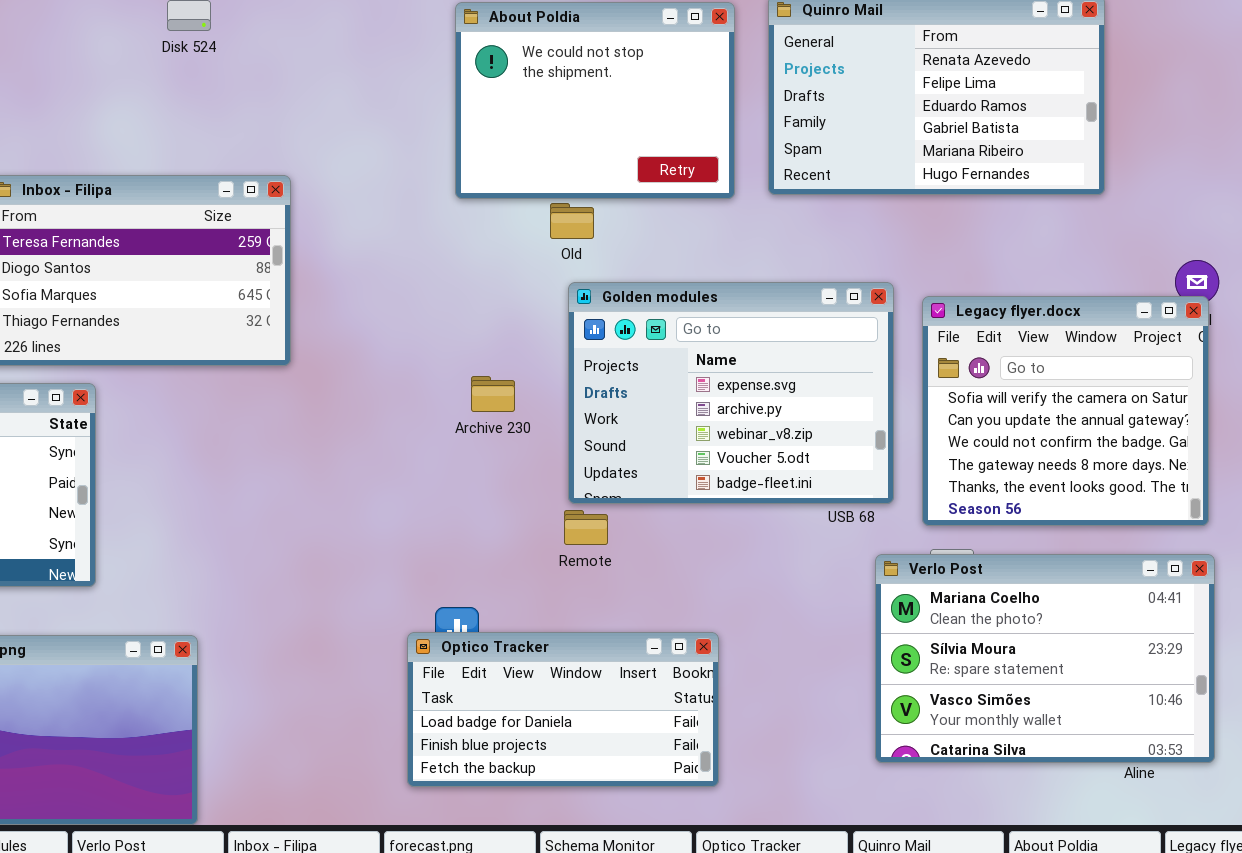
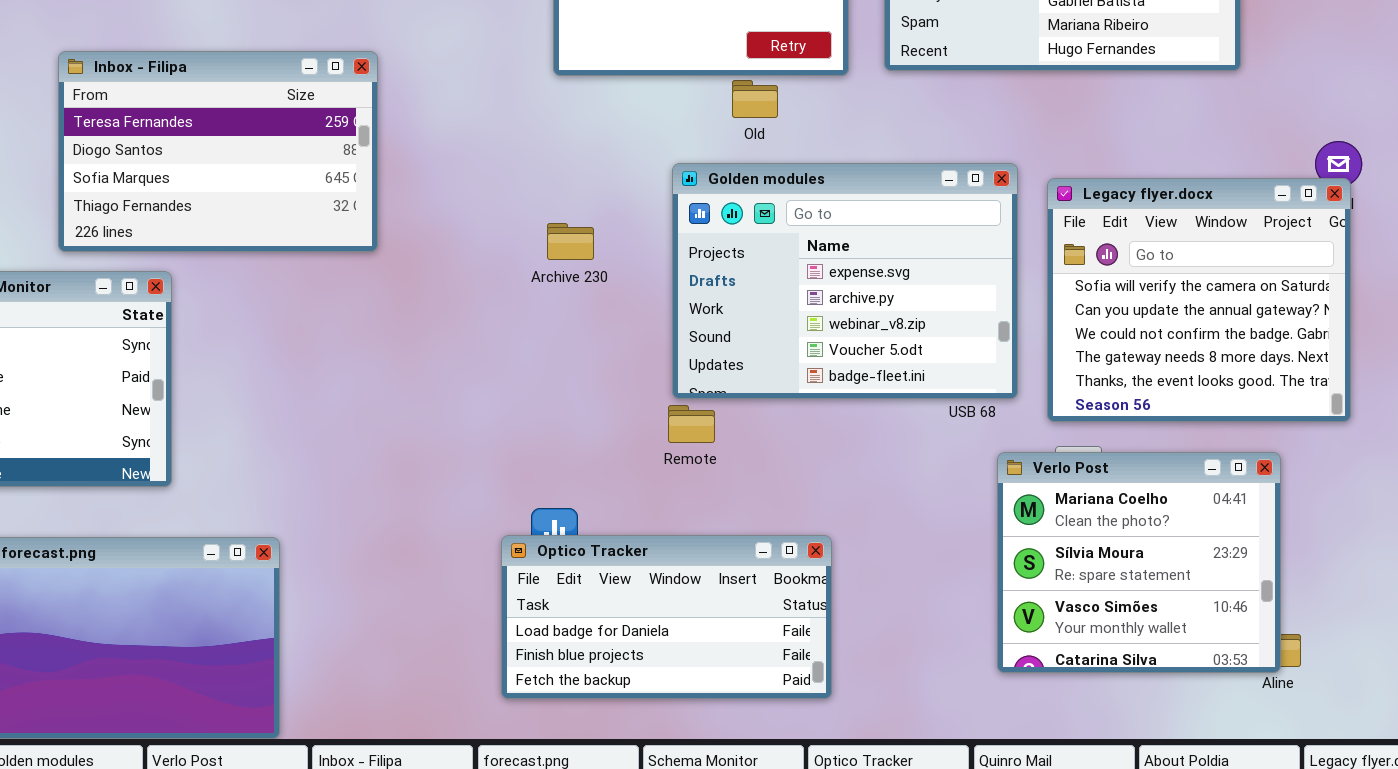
Old: [550,203,594,239] -> [732,80,778,118], moved
Archive 230: [471,376,515,412] -> [547,223,594,260], moved
Verlo Post: [875,554,1215,763] -> [997,452,1281,673], resized

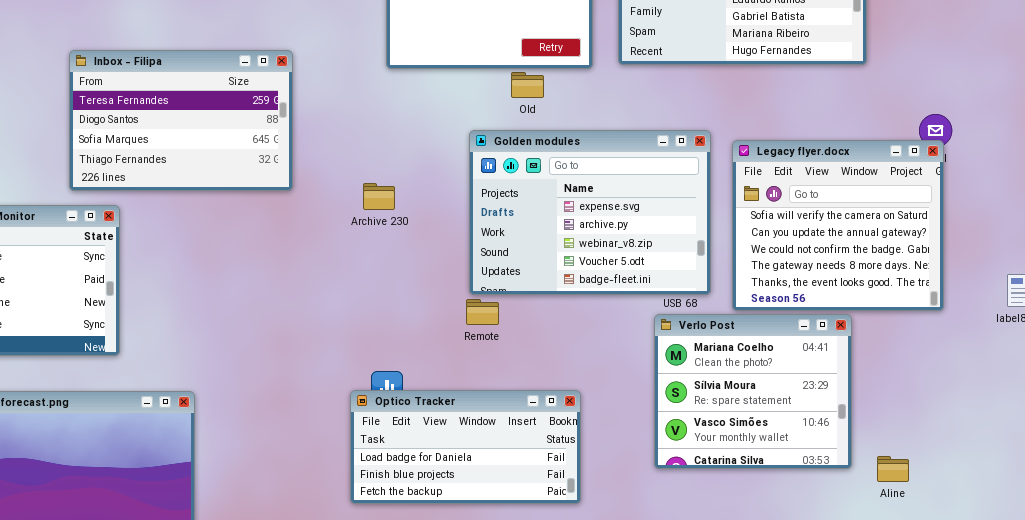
Inbox - Filipa: [58,51,378,252] -> [69,50,293,191], moved
Archive 230: [547,223,594,260] -> [363,183,395,210], moved
Verlo Post: [997,452,1281,673] -> [654,314,852,469], moved

